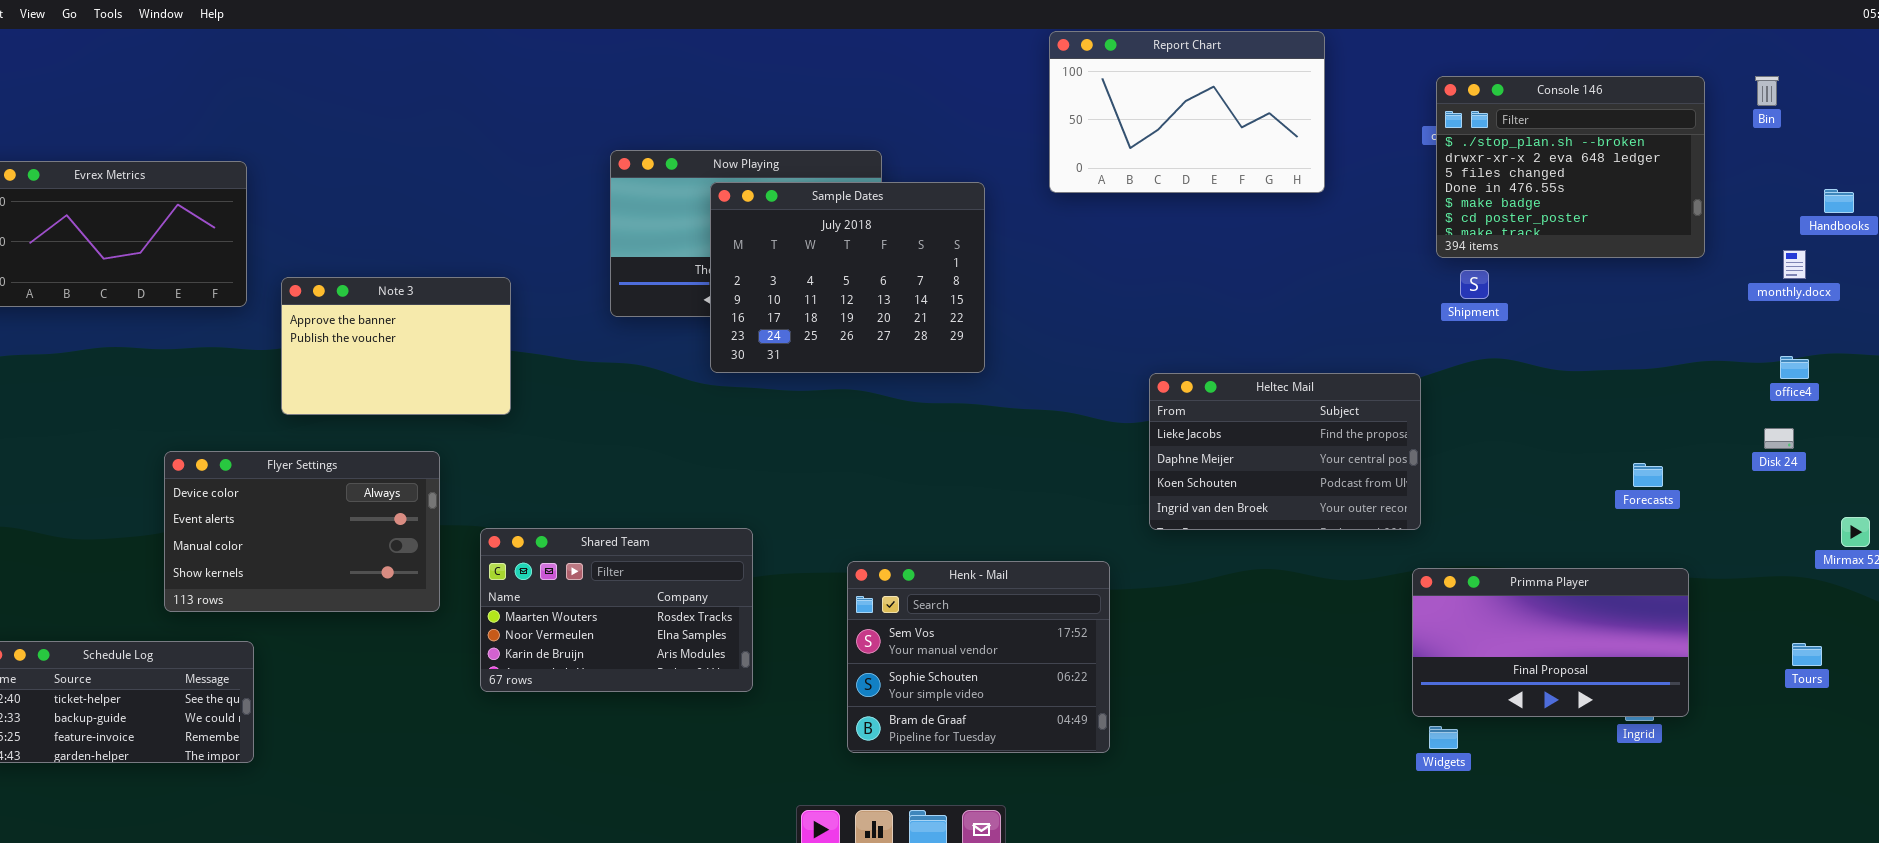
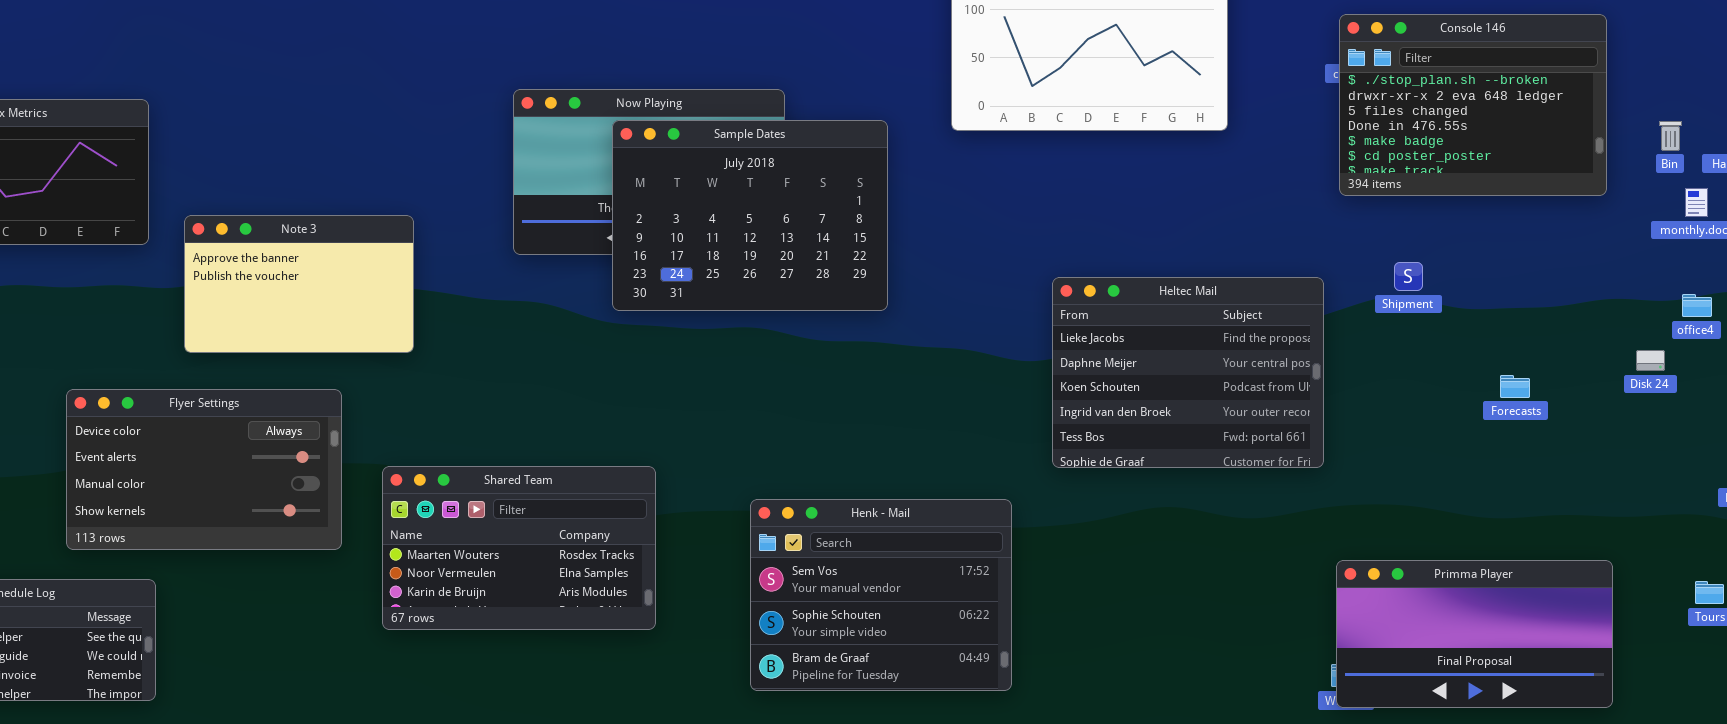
Bin: [1755,76,1779,106] -> [1659,121,1682,151], moved
Shipment: [1460,270,1489,299] -> [1394,262,1423,291], moved
Heltec Mail: [1149,373,1421,530] -> [1052,277,1324,468], resized
Disk 24: [1764,428,1794,449] -> [1636,350,1665,371], moved
Forecasts: [1633,463,1663,487] -> [1500,375,1530,398], moved
Primma Player: [1412,568,1689,717] -> [1336,560,1613,708], moved

